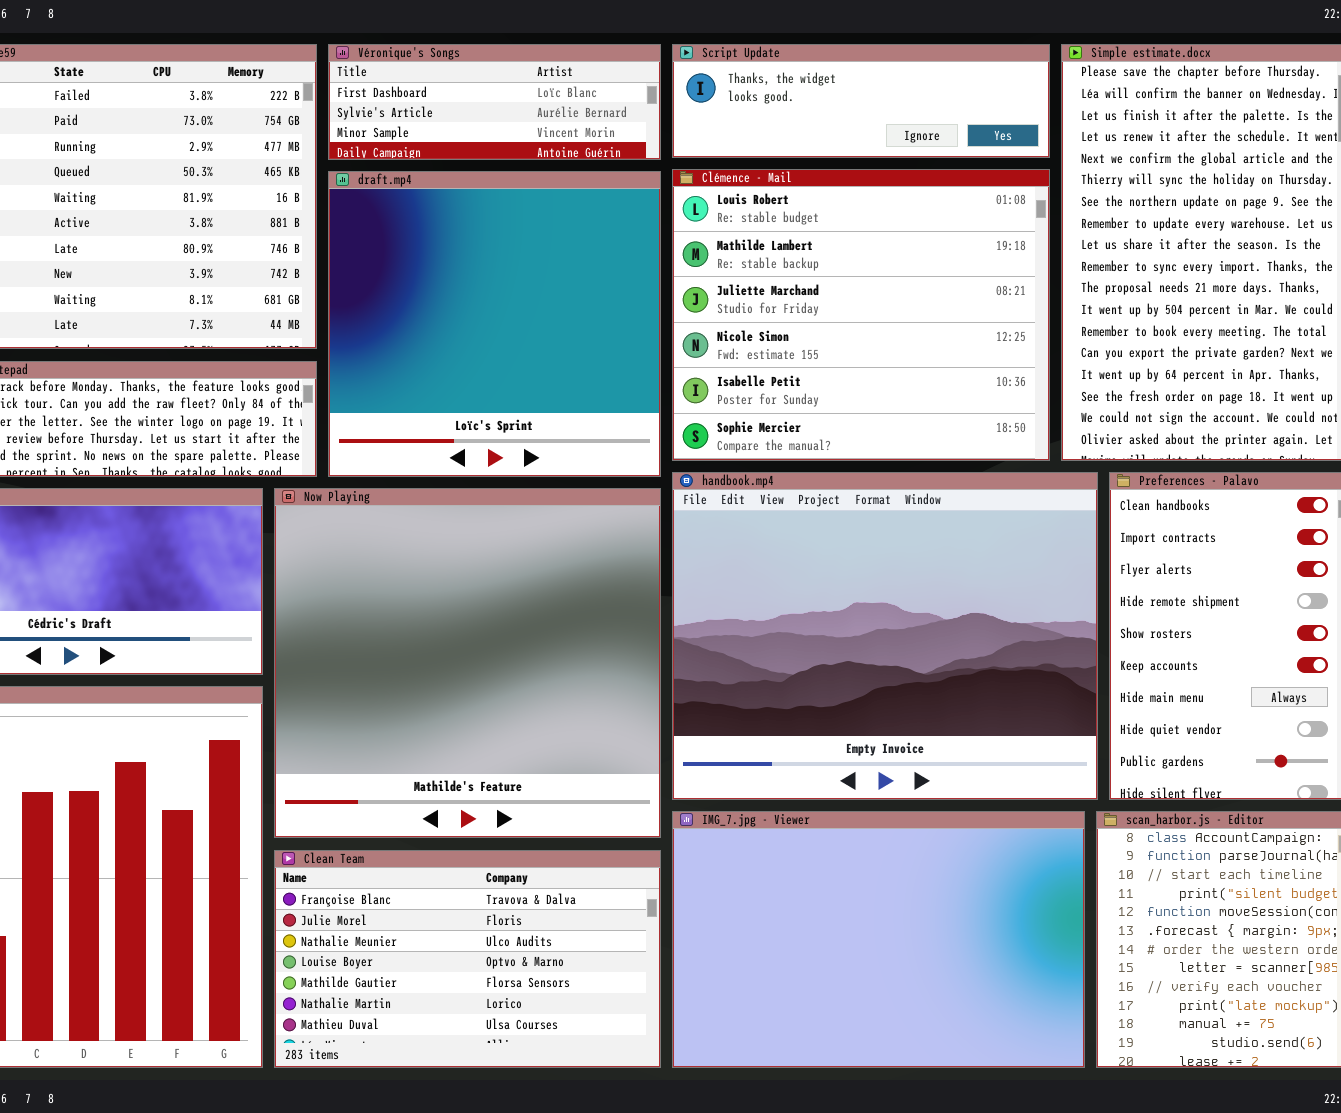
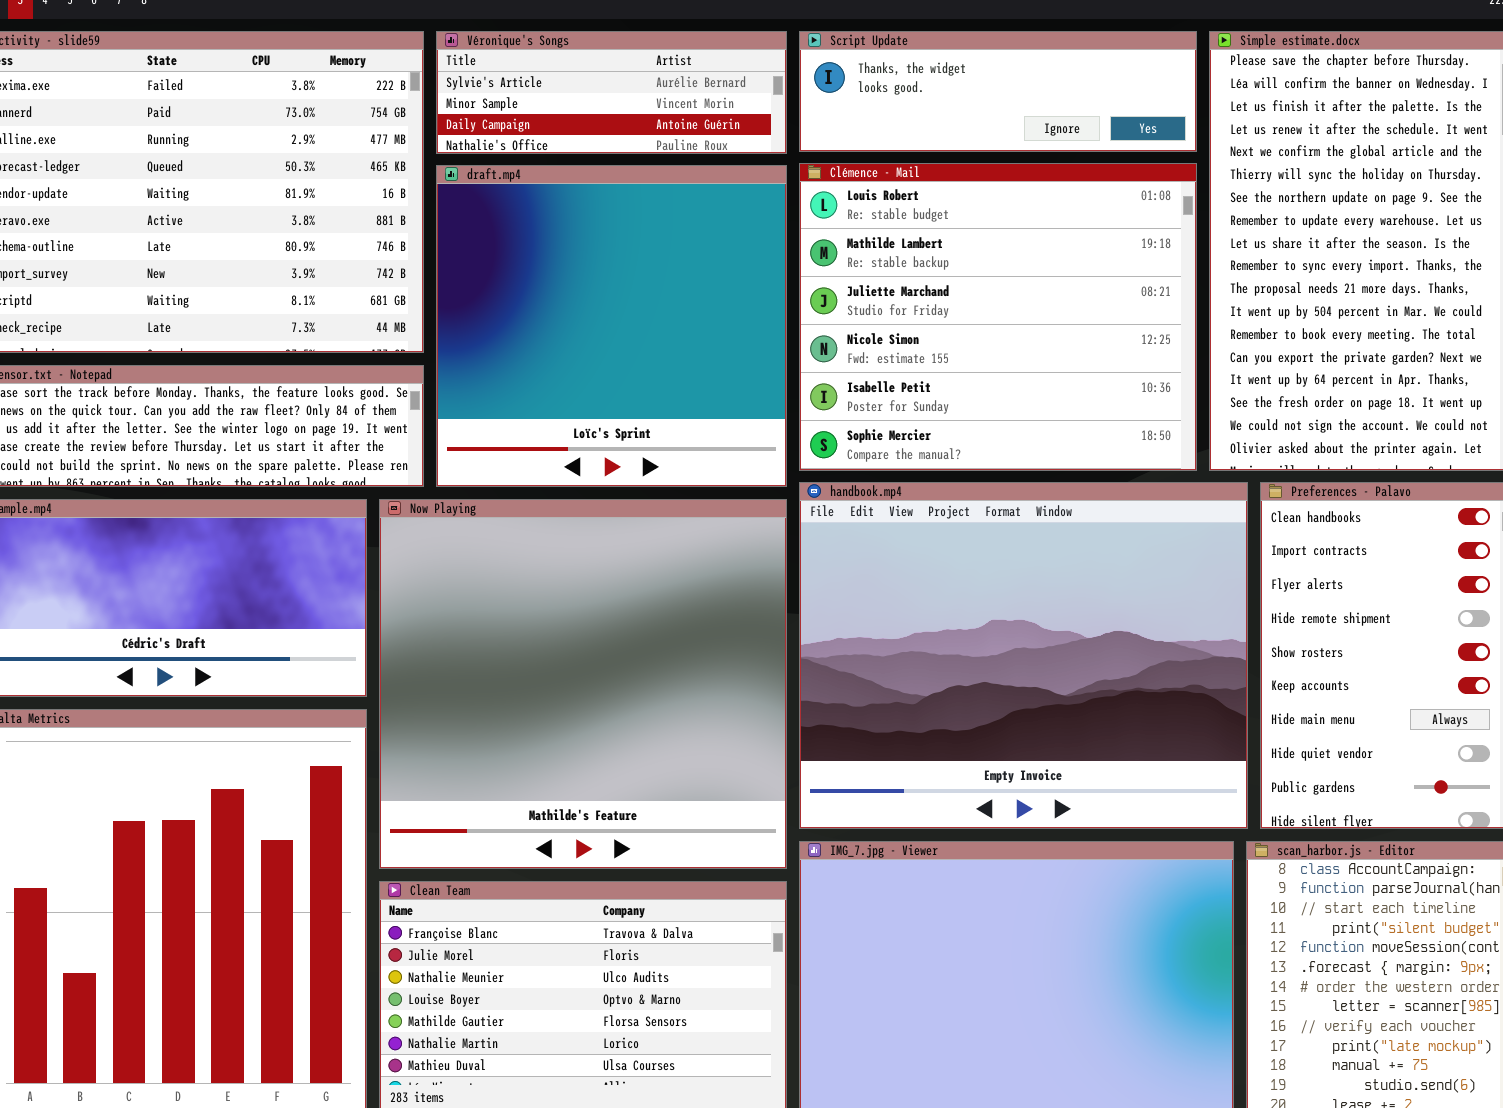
Véronique's Songs: [328,44,661,160] -> [436,31,787,154], scrolled down 1 row

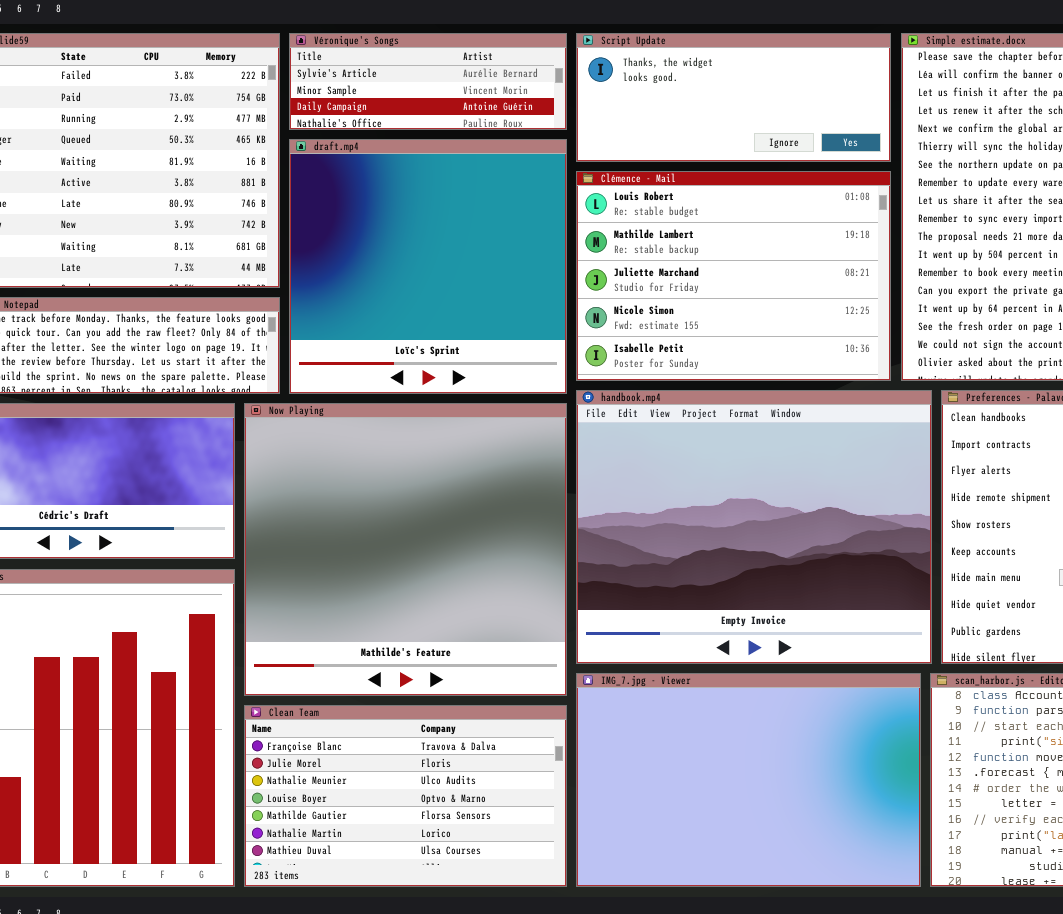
Script Update: [799,31,1197,152] -> [576,33,891,162], resized
Clémence - Mail: [799,163,1197,471] -> [576,171,891,381], resized

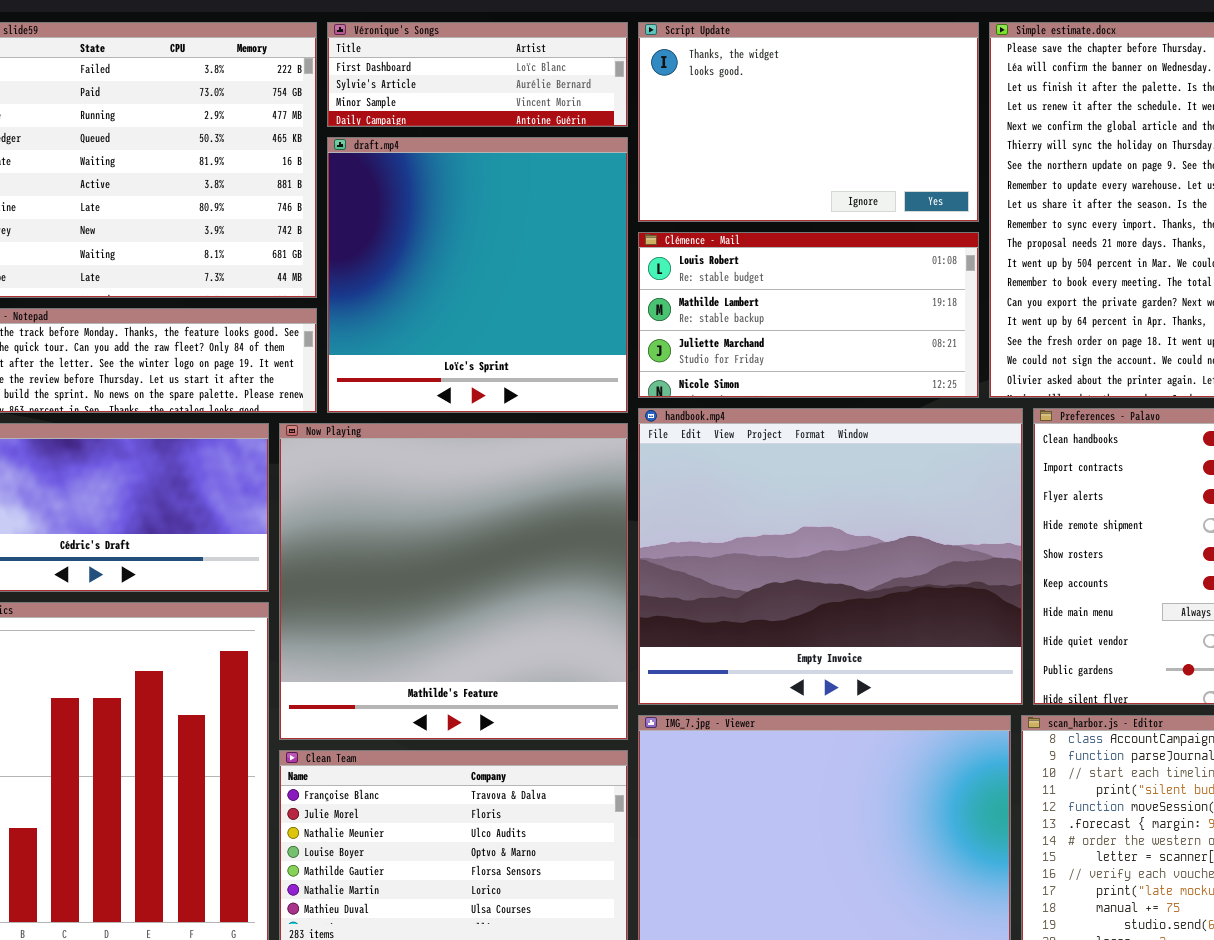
Véronique's Songs: [289,33,567,130] -> [327,22,628,127], scrolled up 1 row
Script Update: [576,33,891,162] -> [638,22,979,222], resized
Clémence - Mail: [576,171,891,381] -> [638,232,979,398], resized

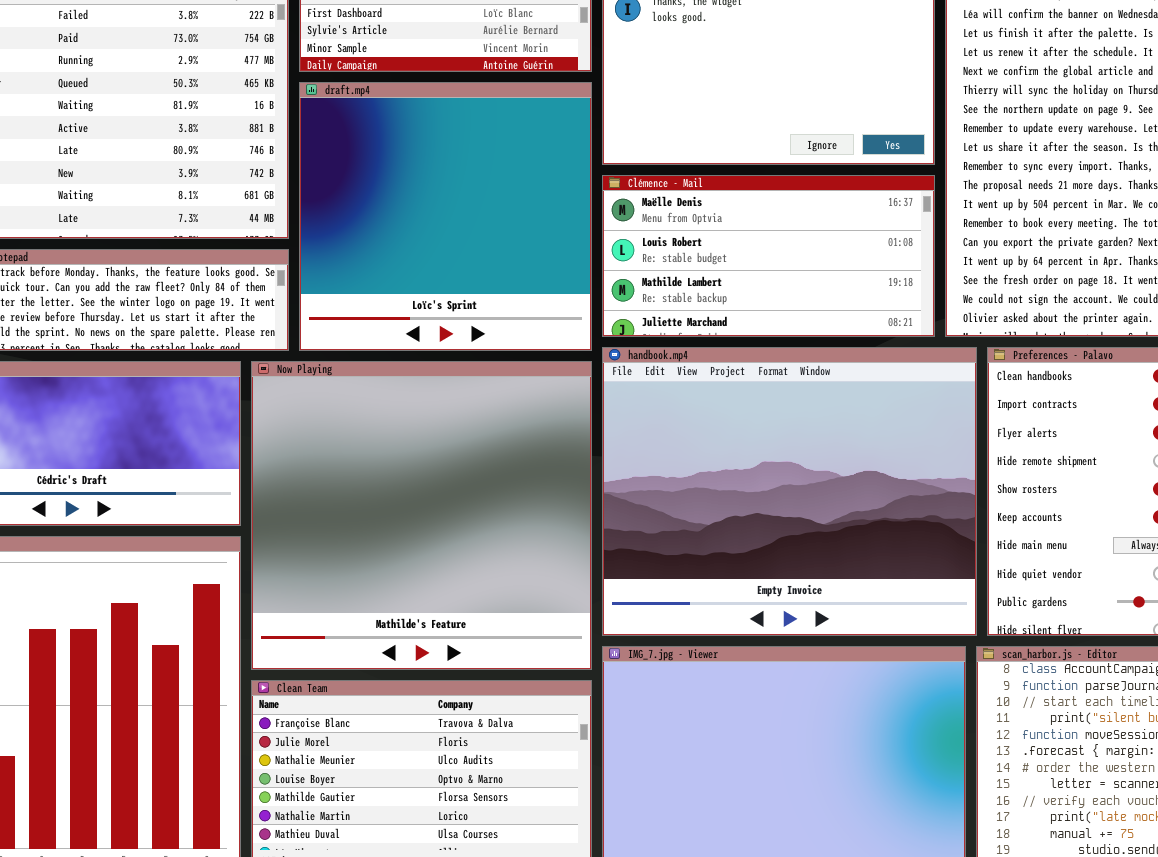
Clémence - Mail: [638,232,979,398] -> [602,175,935,337], scrolled up 1 row

